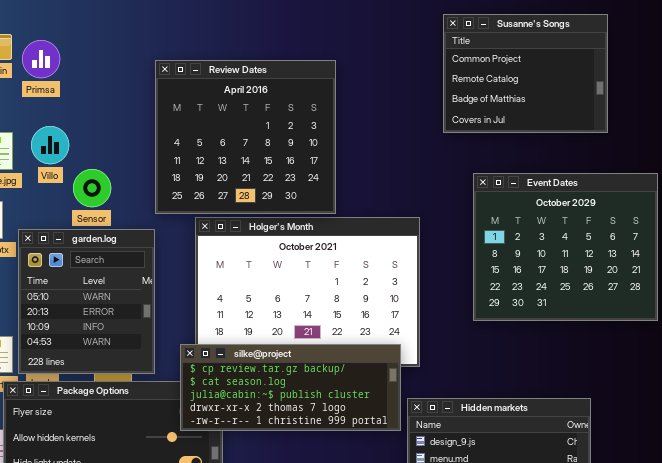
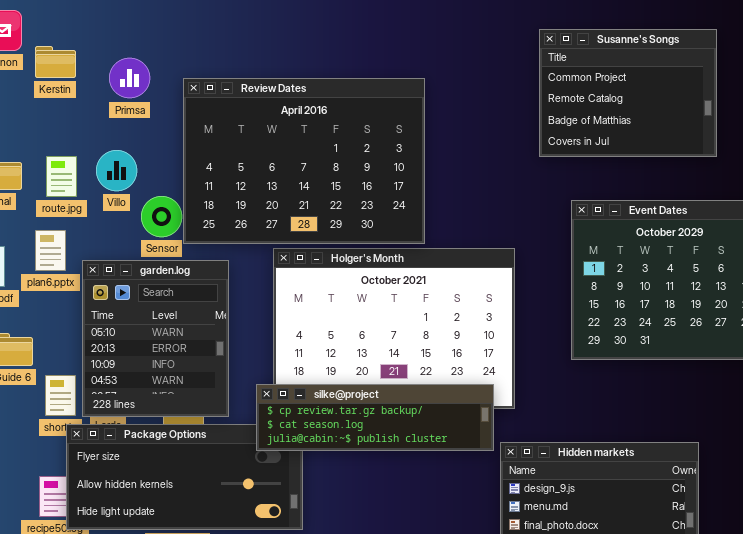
Primsa: [22,40,60,78] -> [109,58,150,98], moved
Review Dates: [155,60,336,214] -> [183,78,425,244], resized
silke@project: [180,344,401,431] -> [256,384,494,451], resized

